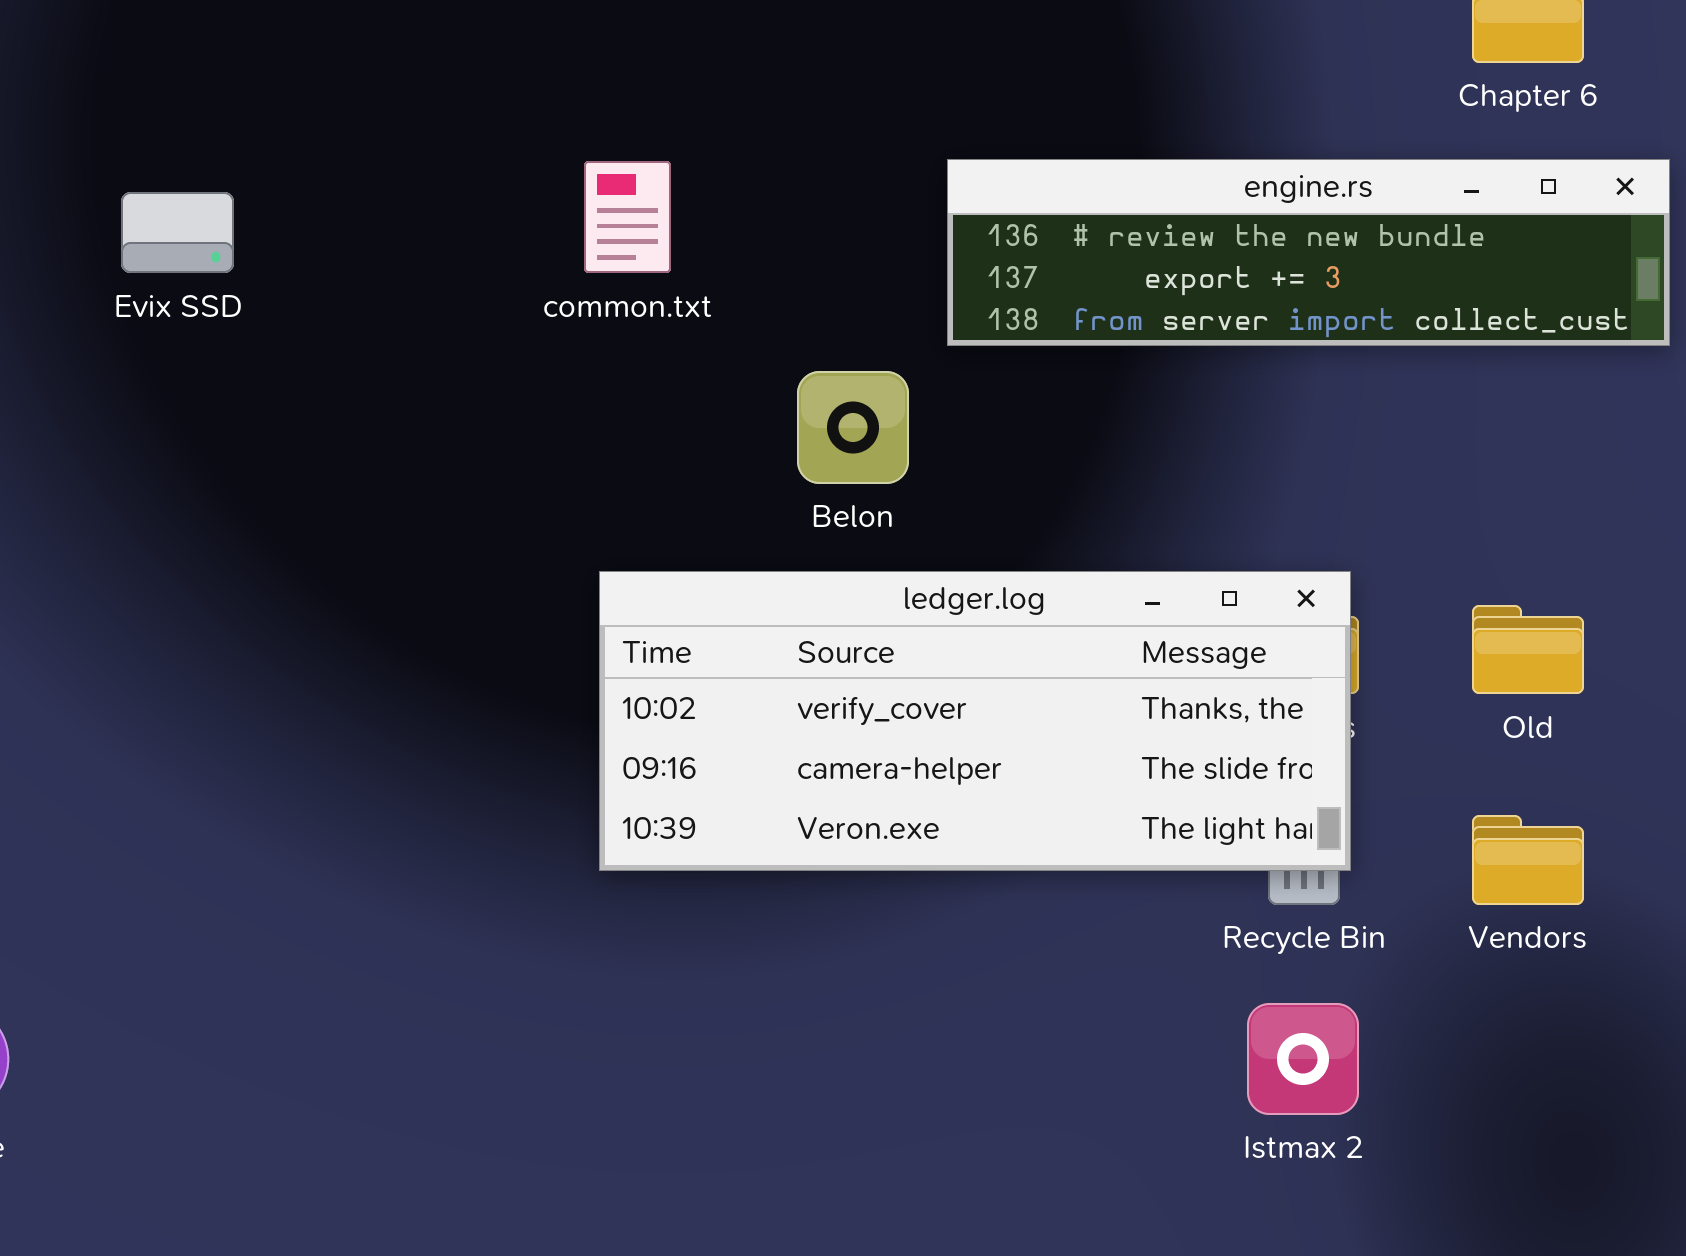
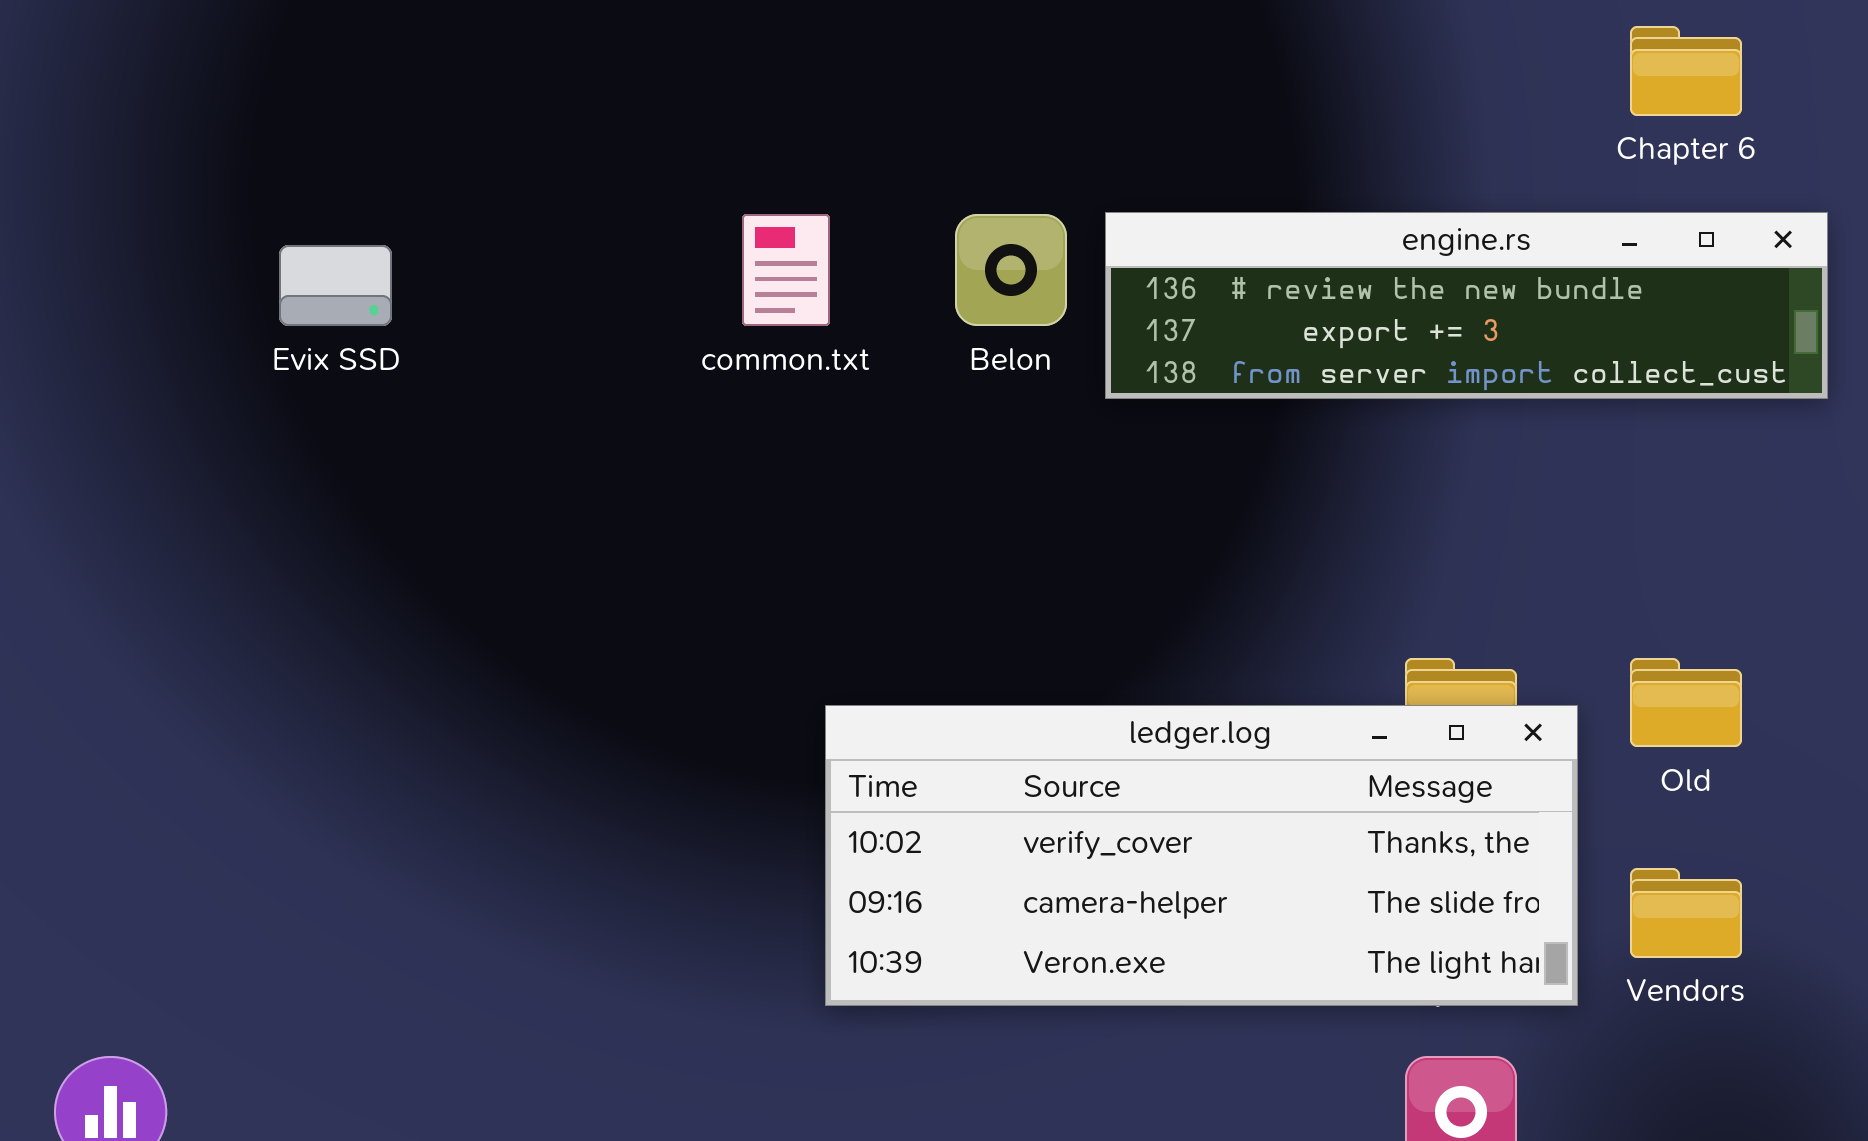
Belon: [797,371,909,484] -> [955,214,1067,326], moved
ledger.log: [599,571,1351,871] -> [825,705,1578,1006], moved

